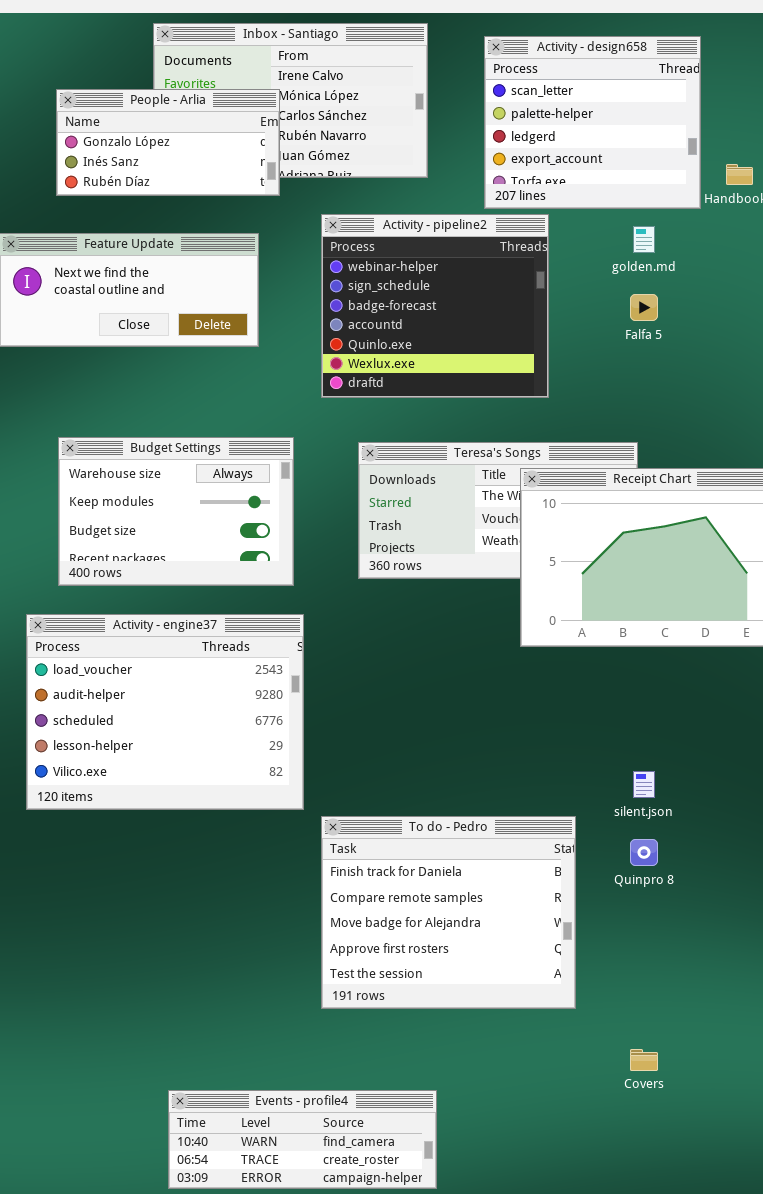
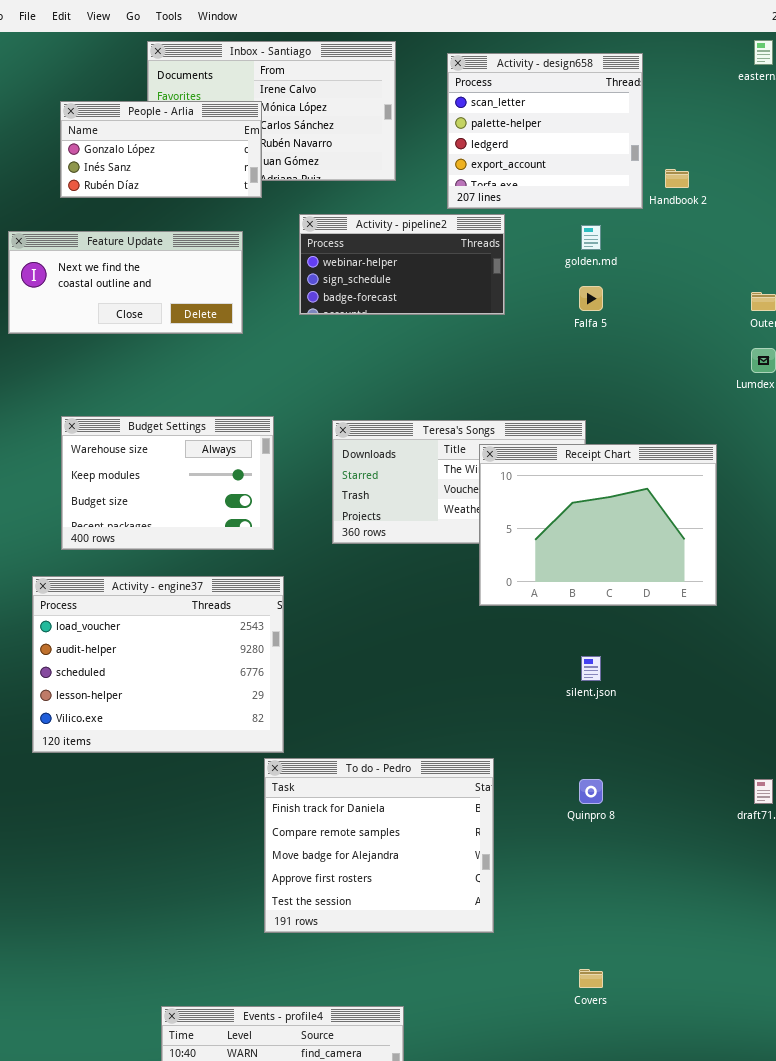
Activity - pipeline2: [321,214,549,398] -> [299,214,505,315], resized
silent.json: [633,771,655,798] -> [581,656,601,681], moved
To do - Pedro: [321,816,576,1009] -> [264,758,494,933], moved

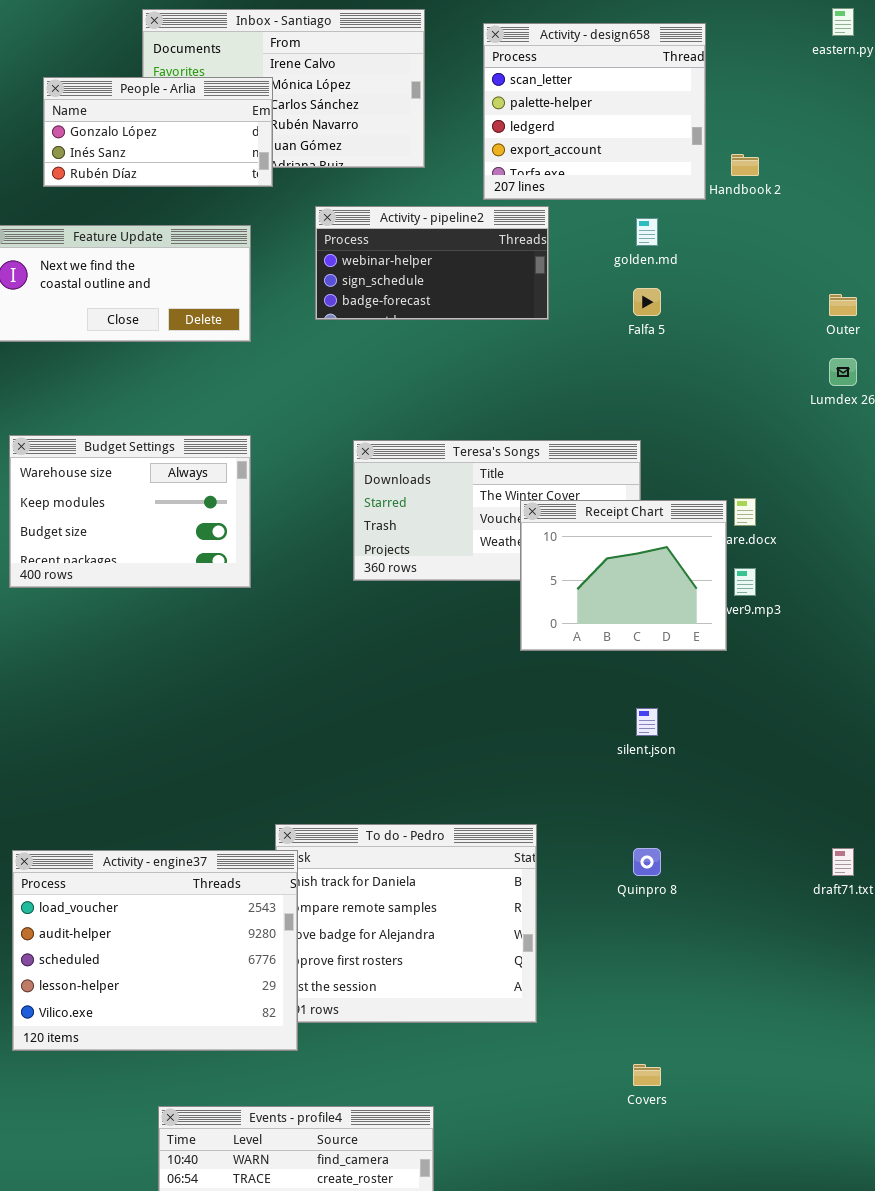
Budget Settings: [61,416,274,550] -> [9,435,251,588], moved
Receipt Chart: [479,444,717,606] -> [520,500,727,651], resized
Activity - engine37: [32,576,284,753] -> [12,850,298,1051], moved

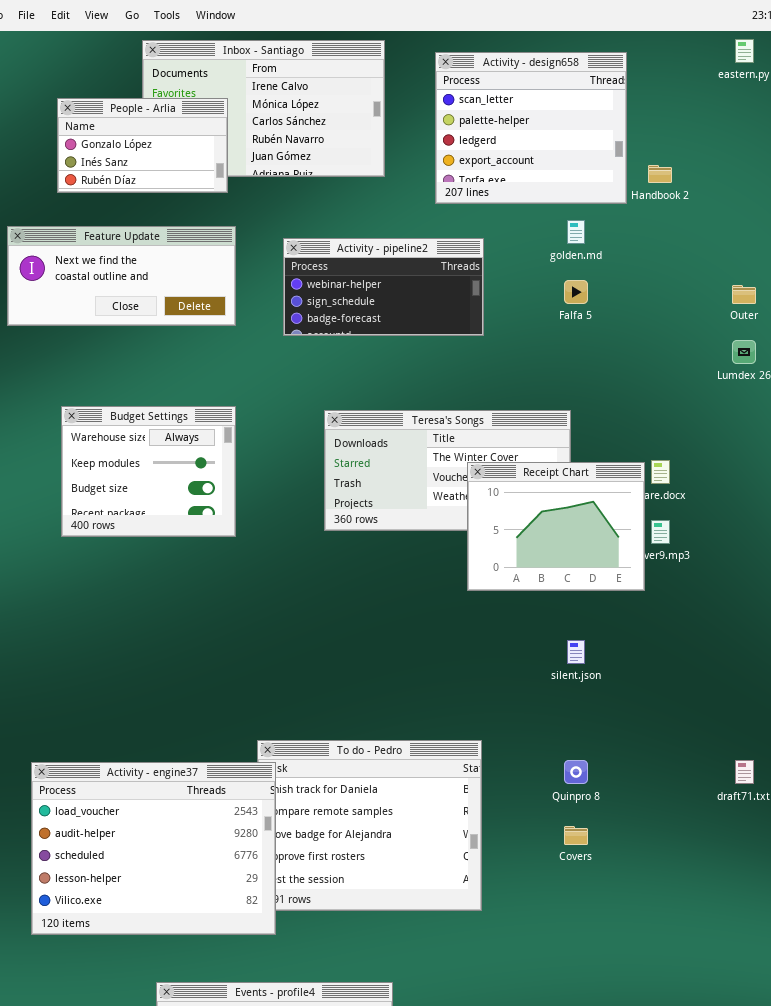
People - Arlia: [43,77,273,187] -> [57,98,228,193], resized
Activity - pipeline2: [315,206,549,320] -> [283,238,484,336], moved
Budget Settings: [9,435,251,588] -> [61,406,236,537], resized
Covers: [633,1064,661,1086] -> [564,826,588,845], moved

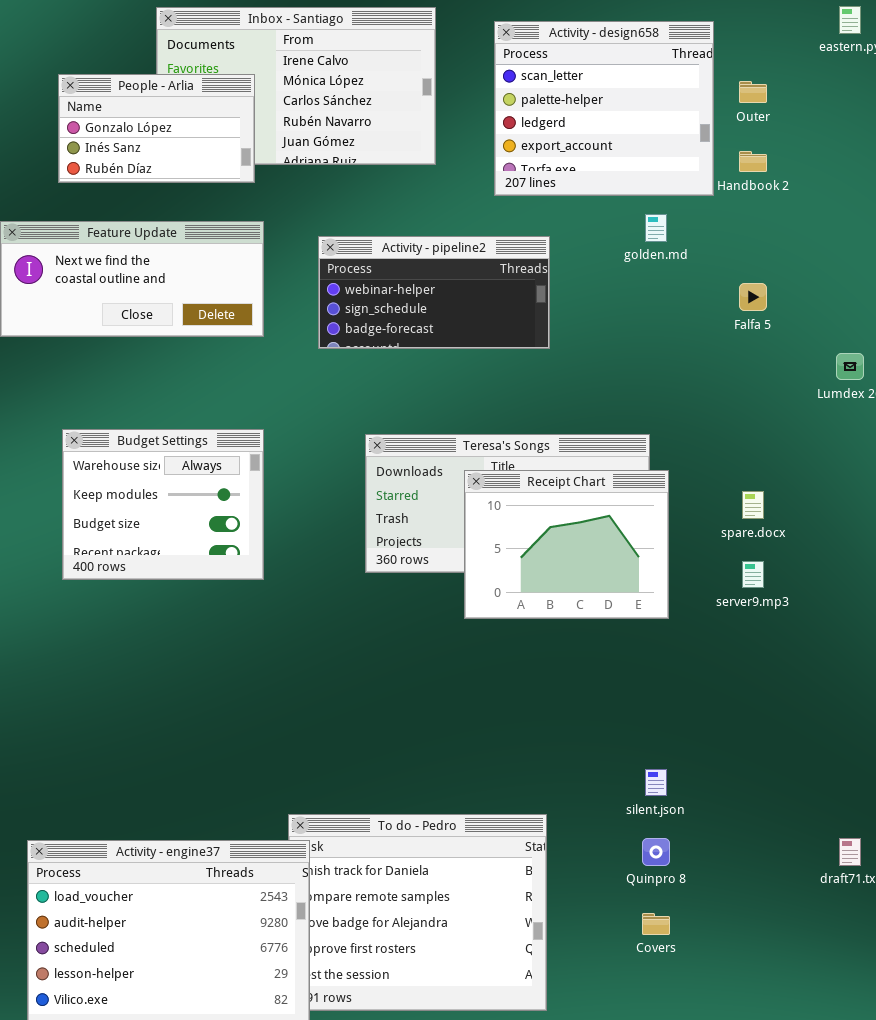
Falfa 5: [564,280,588,304] -> [739,283,767,311], moved
Outer: [732,285,756,304] -> [739,81,767,103], moved
Receipt Chart: [467,462,645,591] -> [464,470,669,619], moved
silent.json: [567,640,585,664] -> [645,769,667,796], moved

